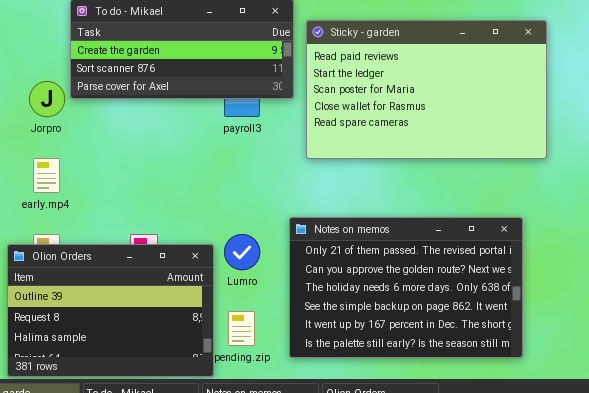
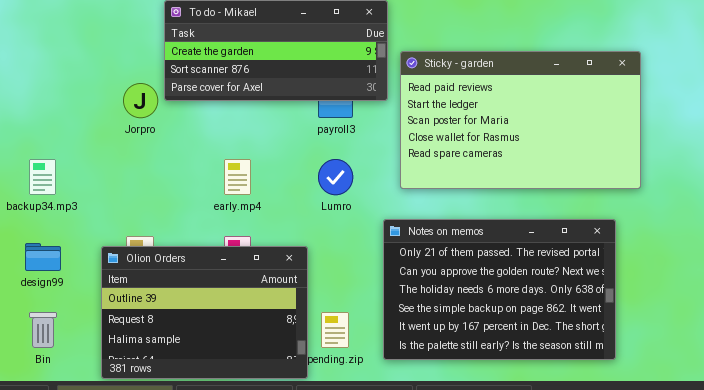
Sticky - garden: [306,20,547,159] -> [400,51,641,189], moved
early.mp4: [33,158,60,193] -> [224,159,251,195], moved
Lumro: [224,234,260,270] -> [318,159,353,195], moved

